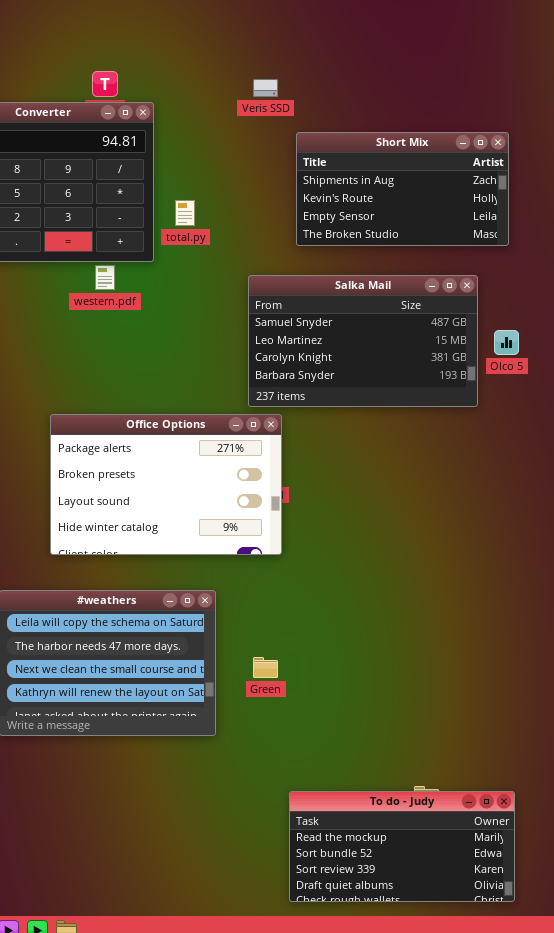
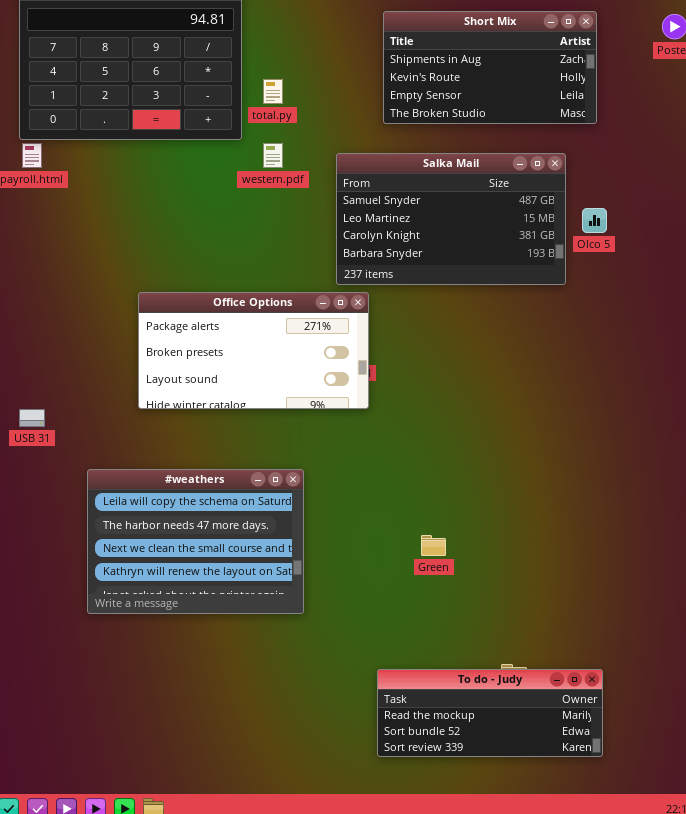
western.pdf: [95,265,115,290] -> [263,143,283,168], moved
Office Options: [50,414,282,555] -> [138,292,369,409], resized
Green: [253,657,278,678] -> [421,535,446,556], moved
To do - Judy: [289,791,515,902] -> [377,669,603,757], resized

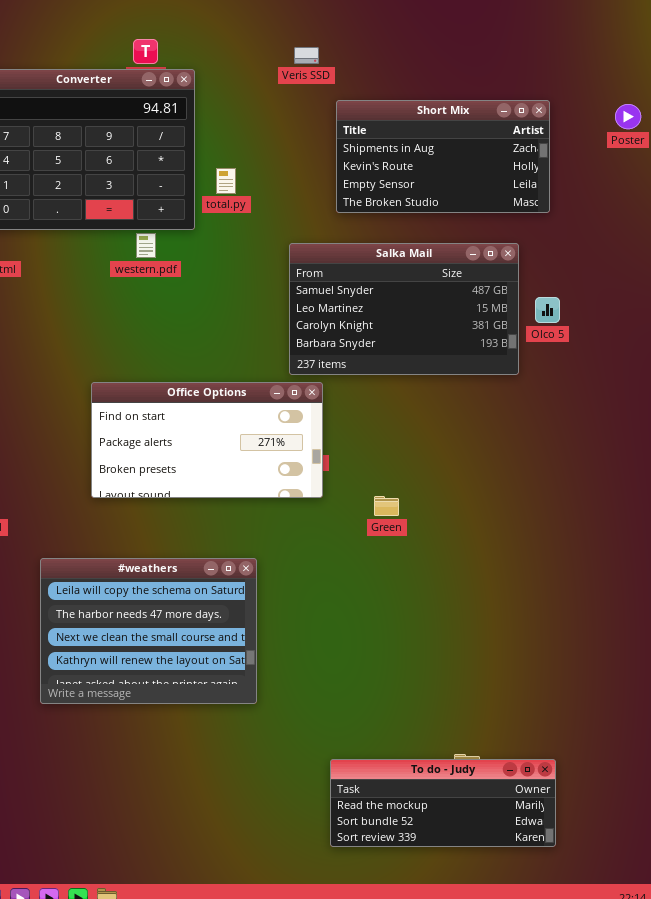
western.pdf: [263,143,283,168] -> [136,233,156,258], moved
Office Options: [138,292,369,409] -> [91,382,323,498], scrolled up 1 row
Green: [421,535,446,556] -> [374,496,399,516], moved

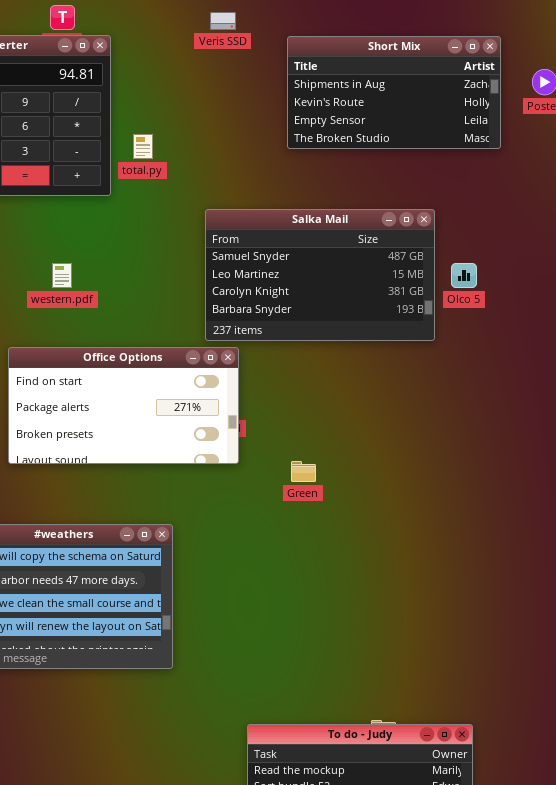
Short Mix: [336,100,550,213] -> [287,36,501,149], moved
western.pdf: [136,233,156,258] -> [52,263,72,288], moved

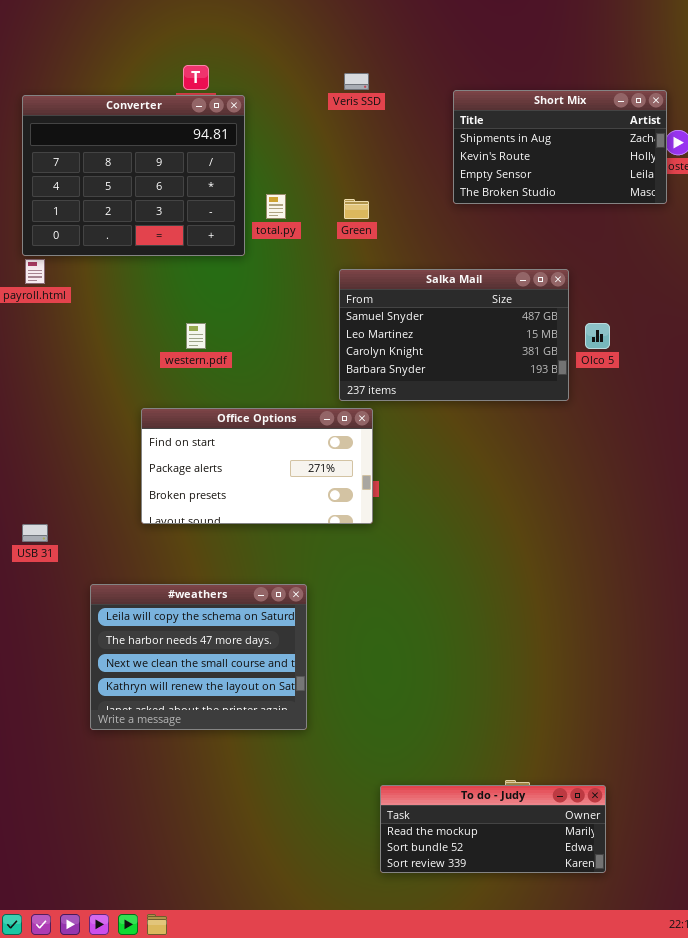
Short Mix: [287,36,501,149] -> [453,90,667,204], moved
Green: [291,461,316,482] -> [344,199,369,219], moved

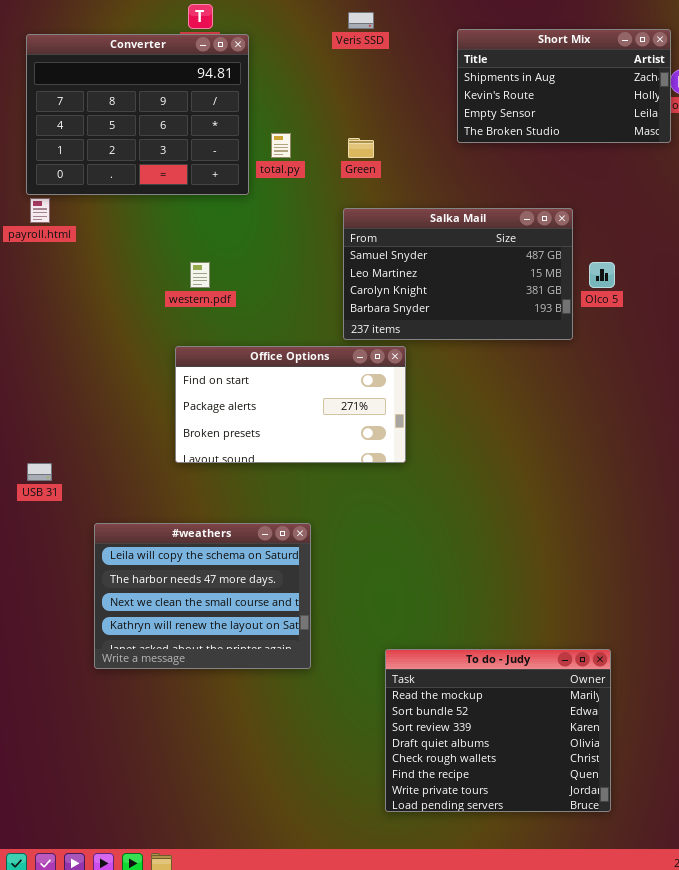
Office Options: [141,408,373,524] -> [175,346,406,463], moved
To do - Judy: [380,785,606,873] -> [385,649,611,812], resized

